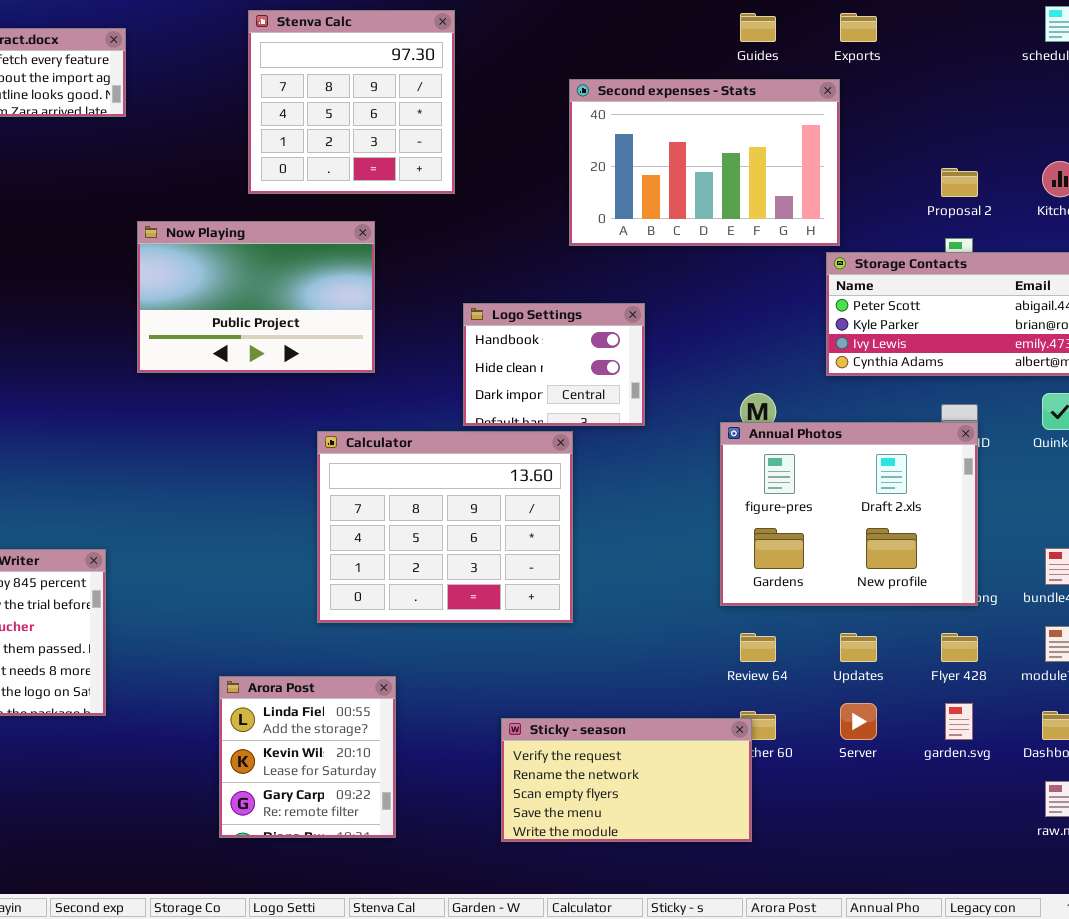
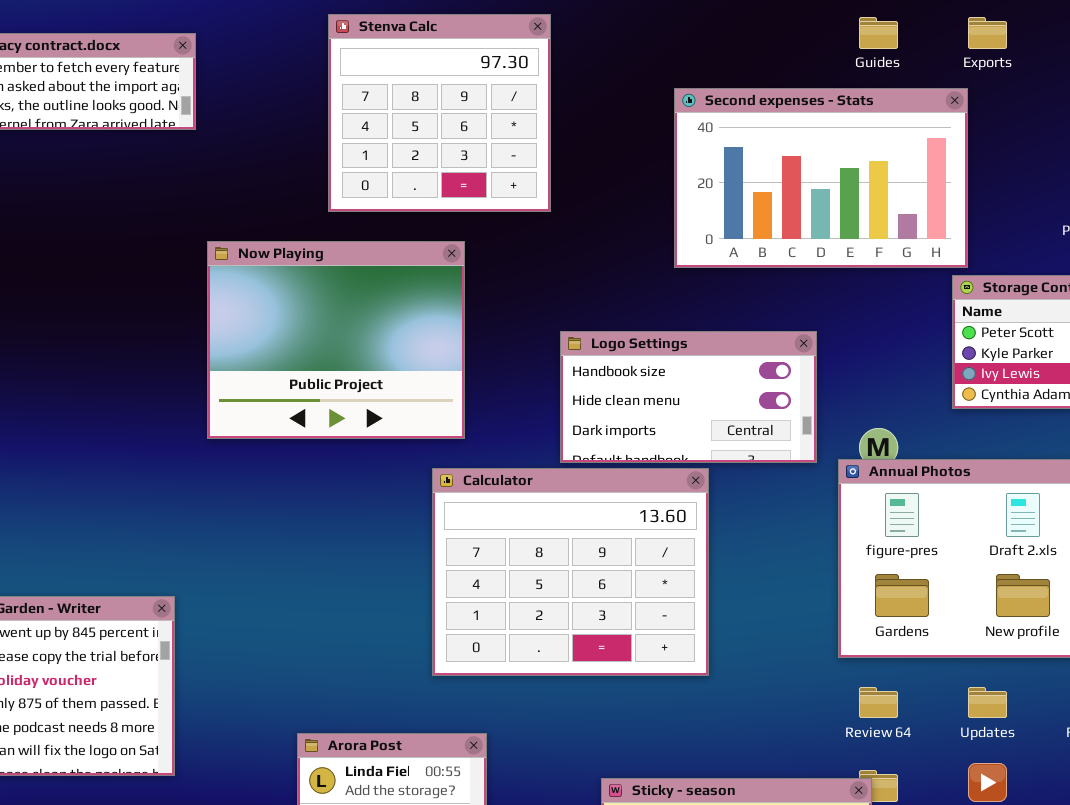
Now Playing: [137,221,375,373] -> [207,241,465,439], resized
Logo Settings: [463,303,645,426] -> [560,331,817,463], resized
Calculator: [317,431,573,623] -> [432,468,709,676], moved

